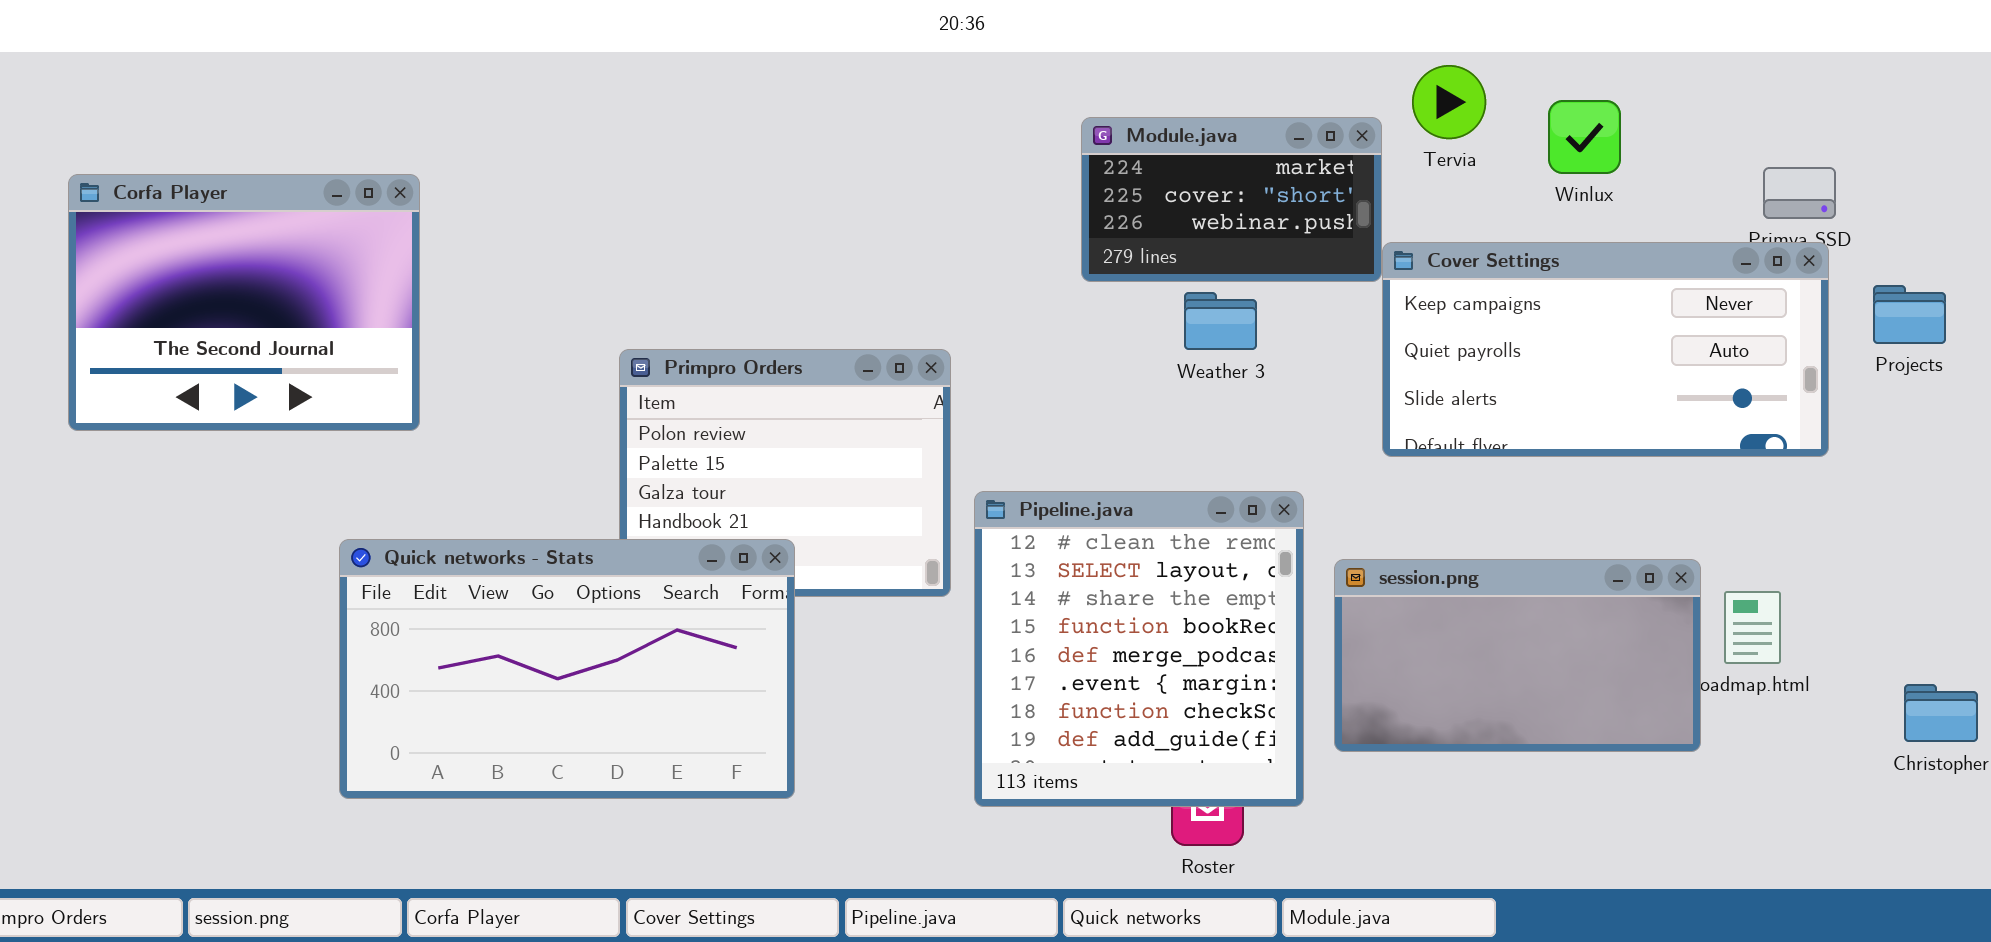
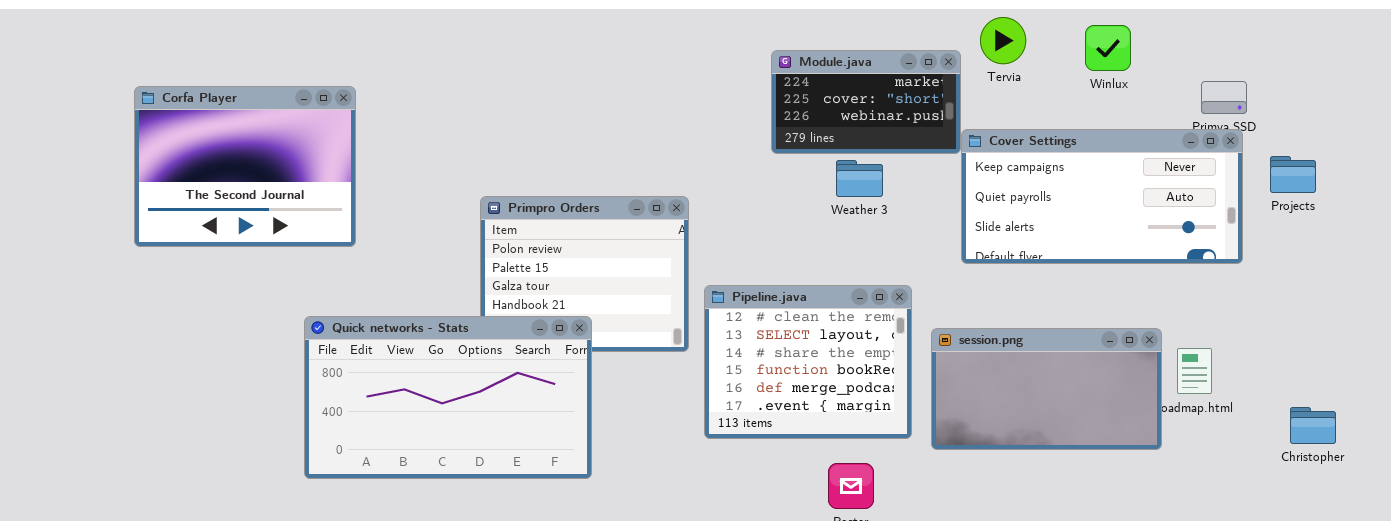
Winlux: [1548,100,1621,174] -> [1085,25,1131,71], moved
Pipeline.java: [974,491,1304,807] -> [704,285,912,439], resized

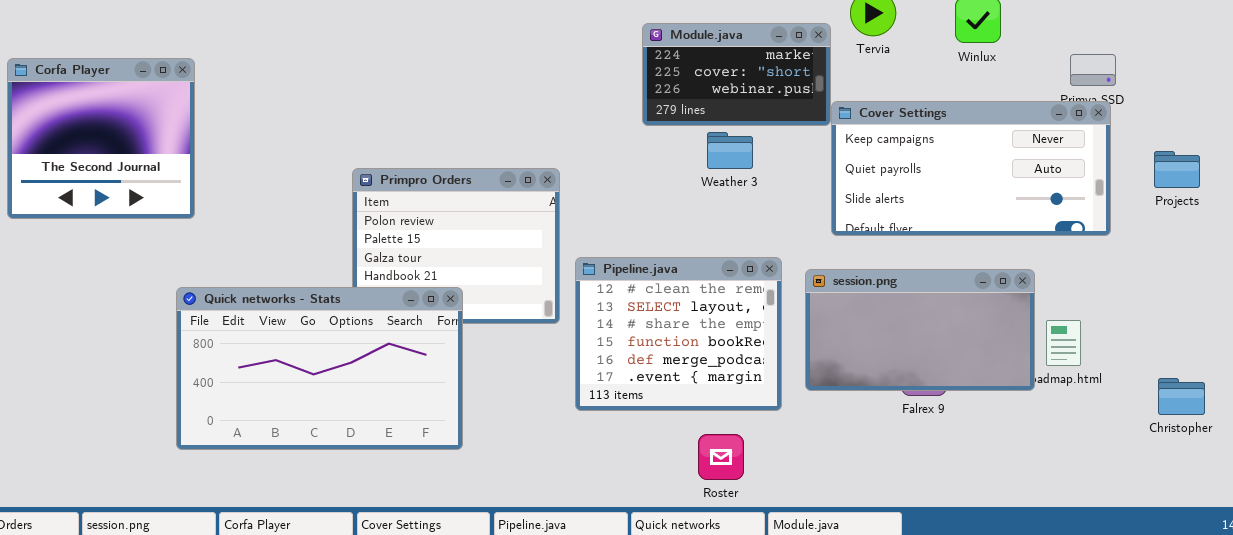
Corfa Player: [134,86,356,247] -> [7,58,195,219], resized
Projects: [1270,156,1316,193] -> [1154,151,1200,188], moved
session.png: [931,328,1162,450] -> [805,269,1035,391], moved

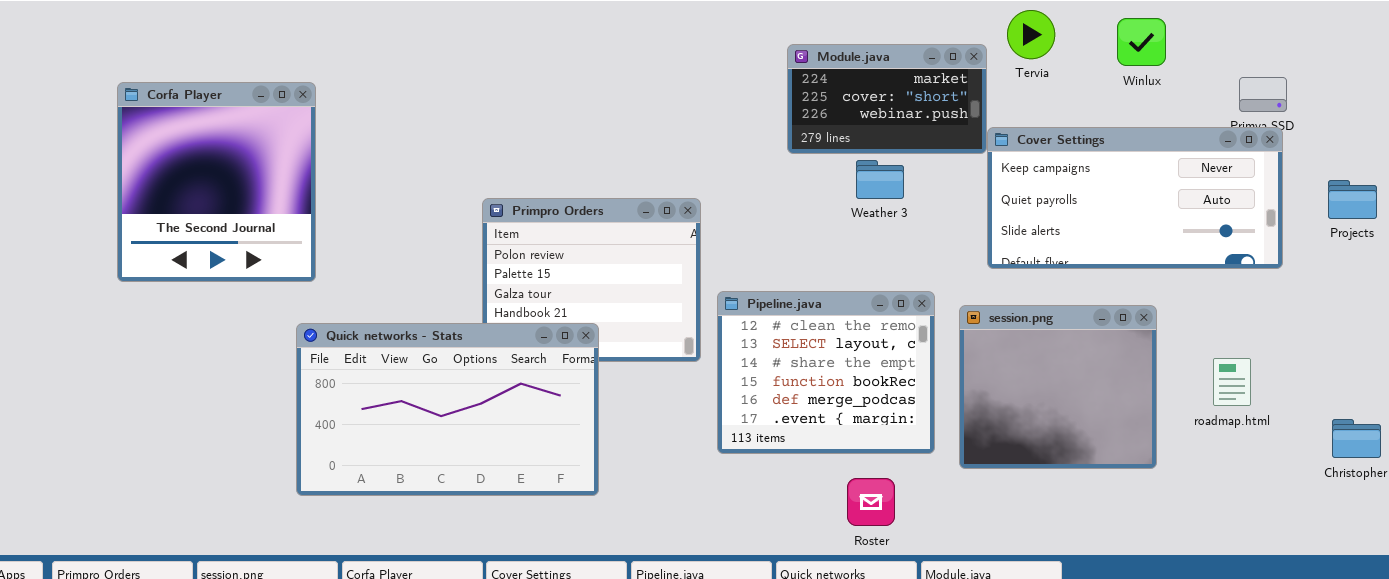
Corfa Player: [7,58,195,219] -> [117,82,316,282], resized
session.png: [805,269,1035,391] -> [959,305,1157,469], resized

